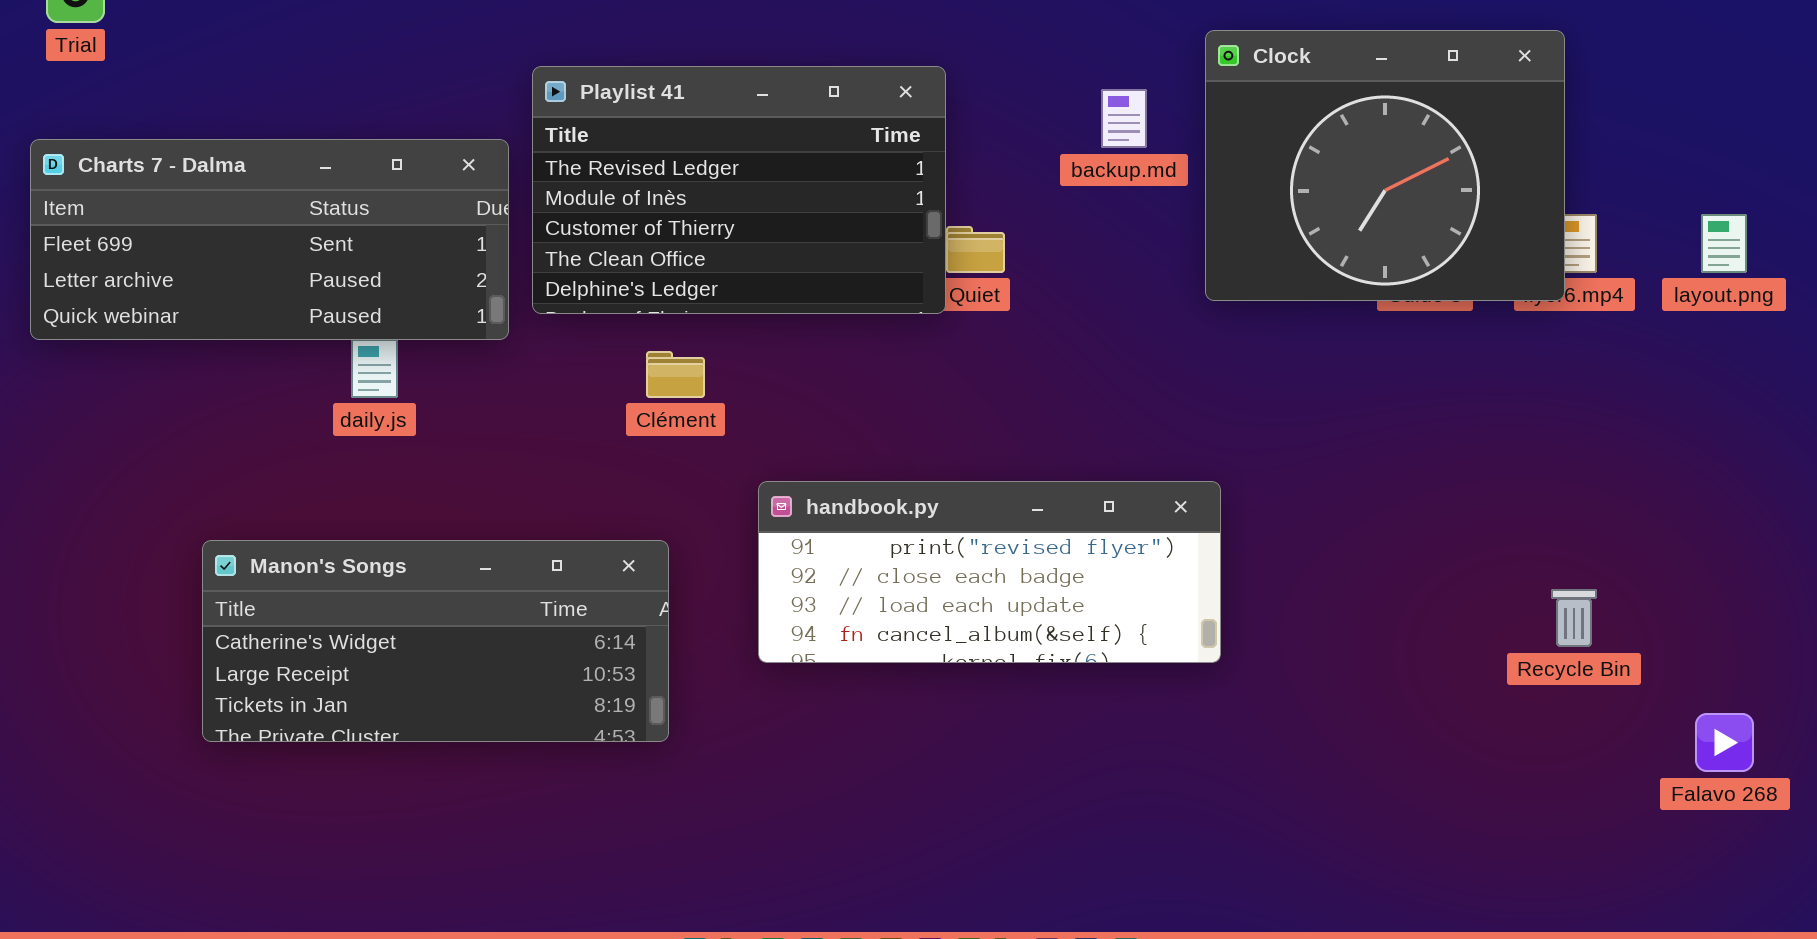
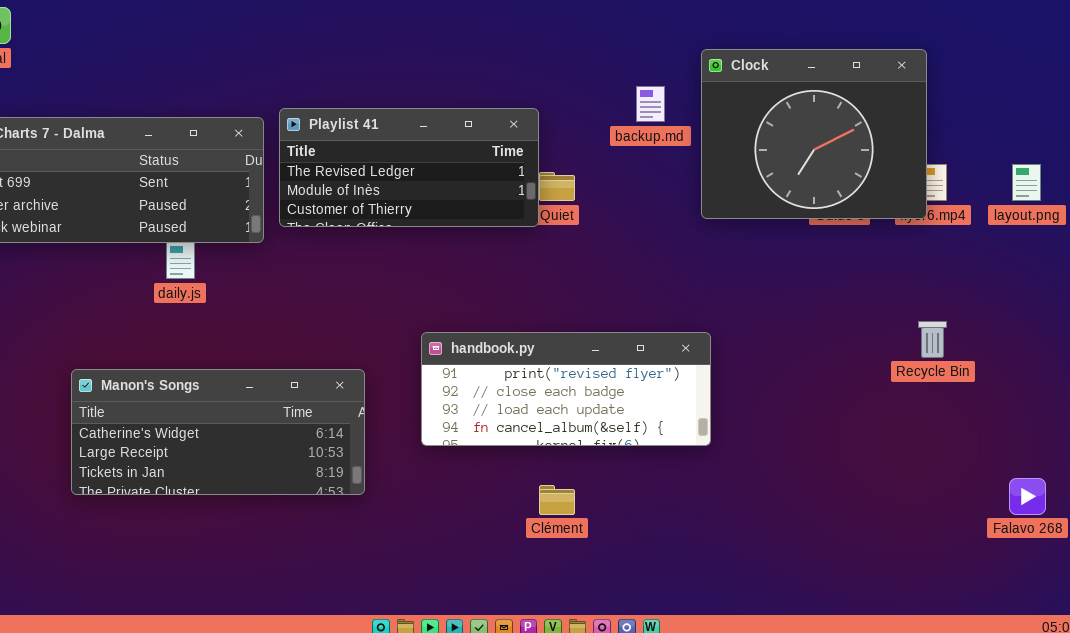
Playlist 41: [532,66,946,314] -> [279,108,539,227], resized
Clément: [646,351,705,398] -> [539,485,575,515], moved
Recycle Bin: [1551,589,1597,647] -> [918,321,947,358], moved

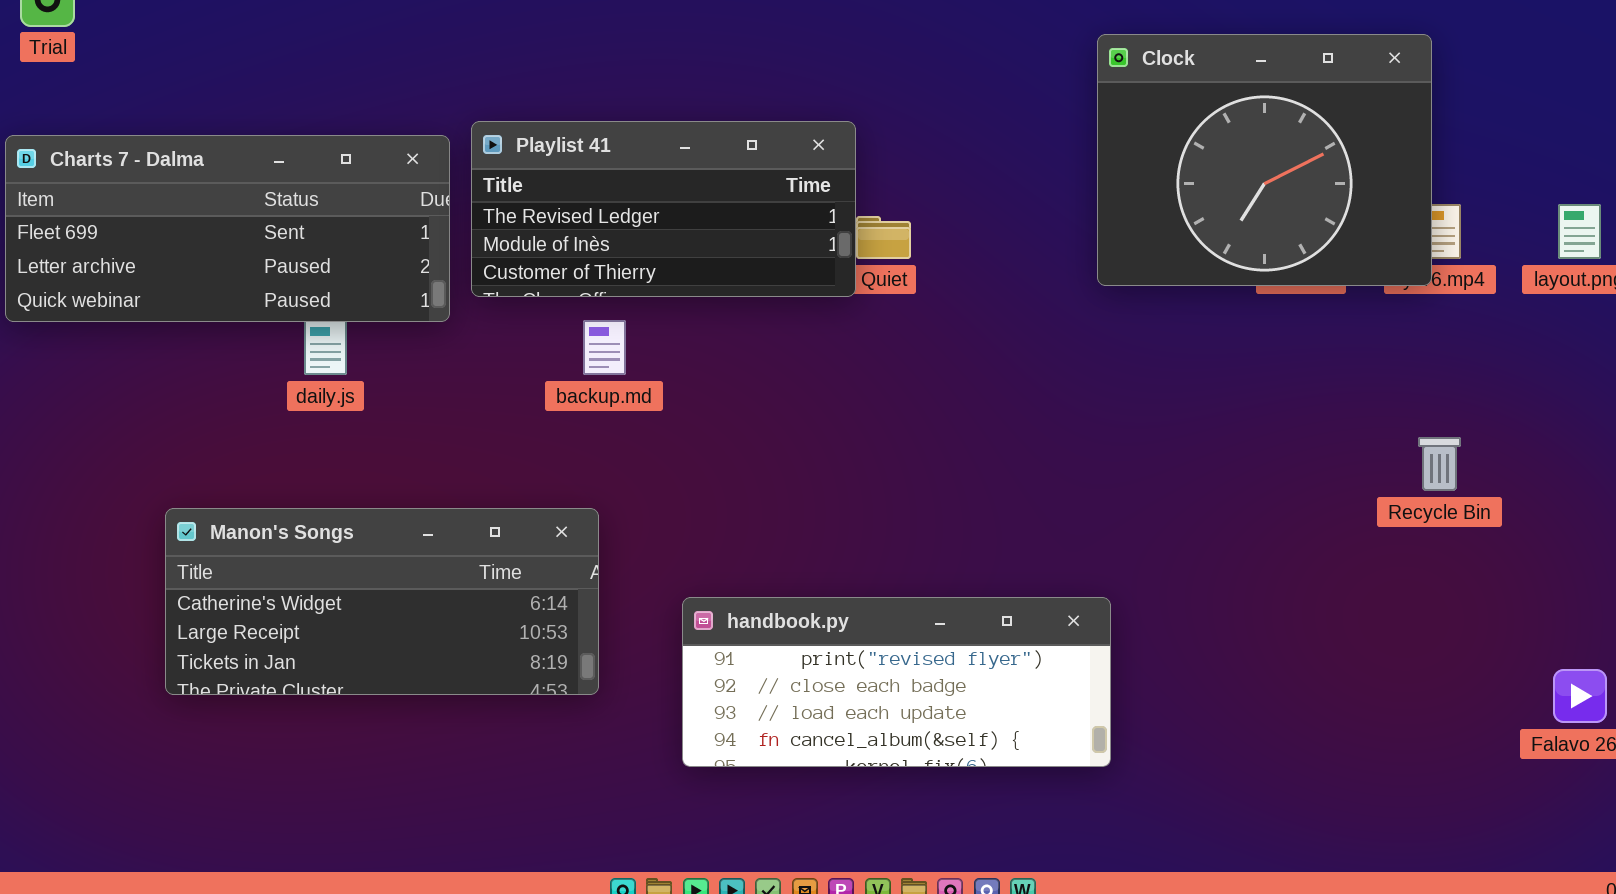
backup.md: [636,86,665,122] -> [583,320,626,375], moved
handbook.py: [421,332,711,446] -> [682,597,1111,767], moved

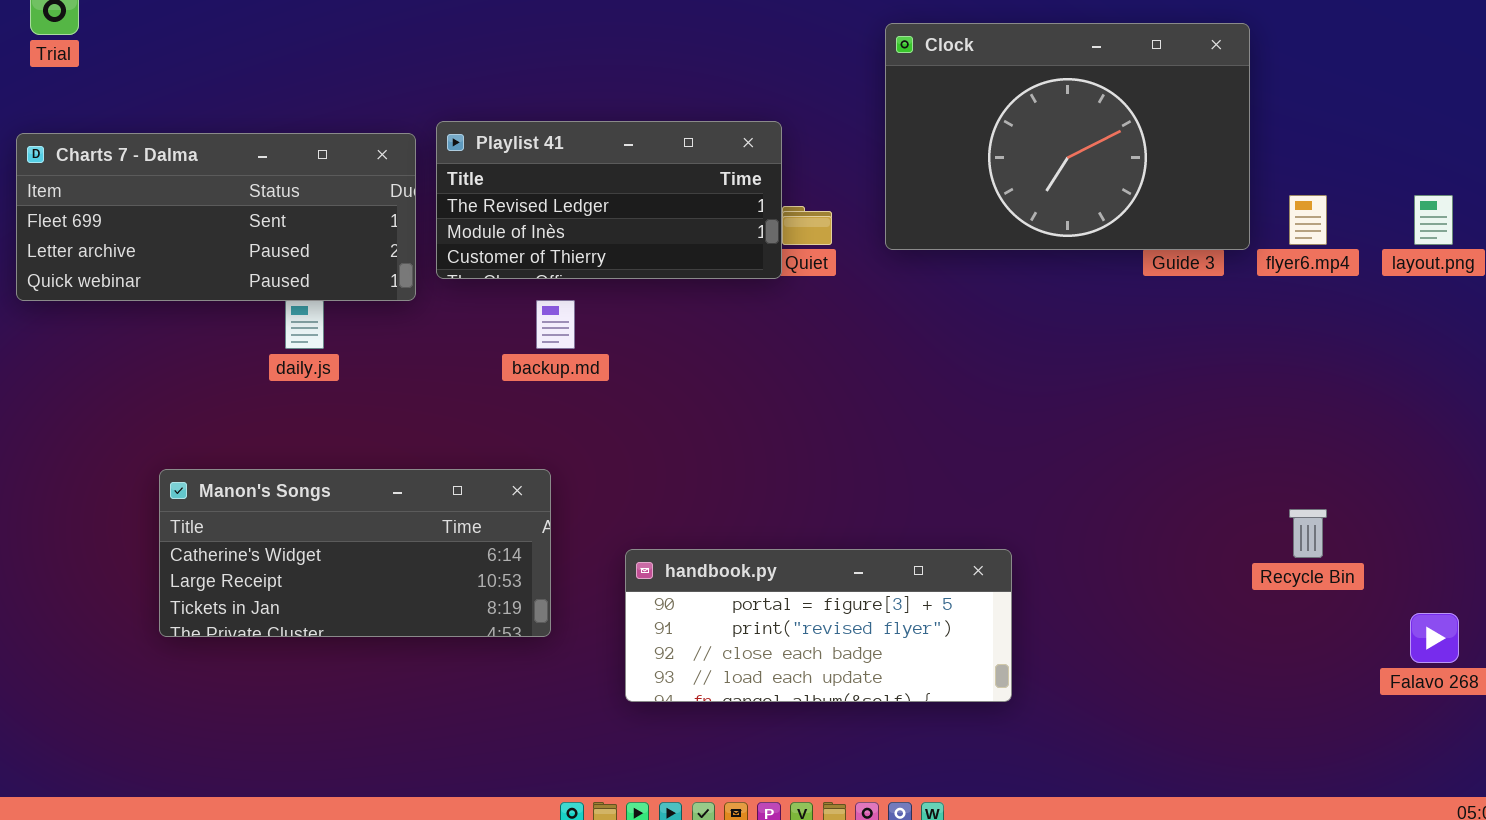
Clock: [1097,34,1432,286] -> [885,23,1250,250], moved, resized
Recycle Bin: [1418,437,1461,491] -> [1289,509,1327,558], moved
handbook.py: [682,597,1111,767] -> [625,549,1012,702], scrolled up 1 row

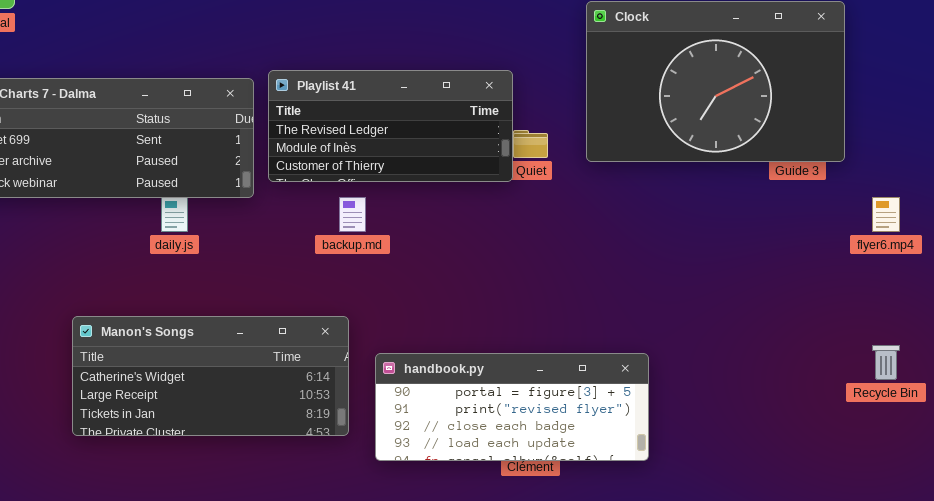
flyer6.mp4: [1289,195,1327,245] -> [872,197,900,232], moved
handbook.py: [625,549,1012,702] -> [375,353,649,461], moved

